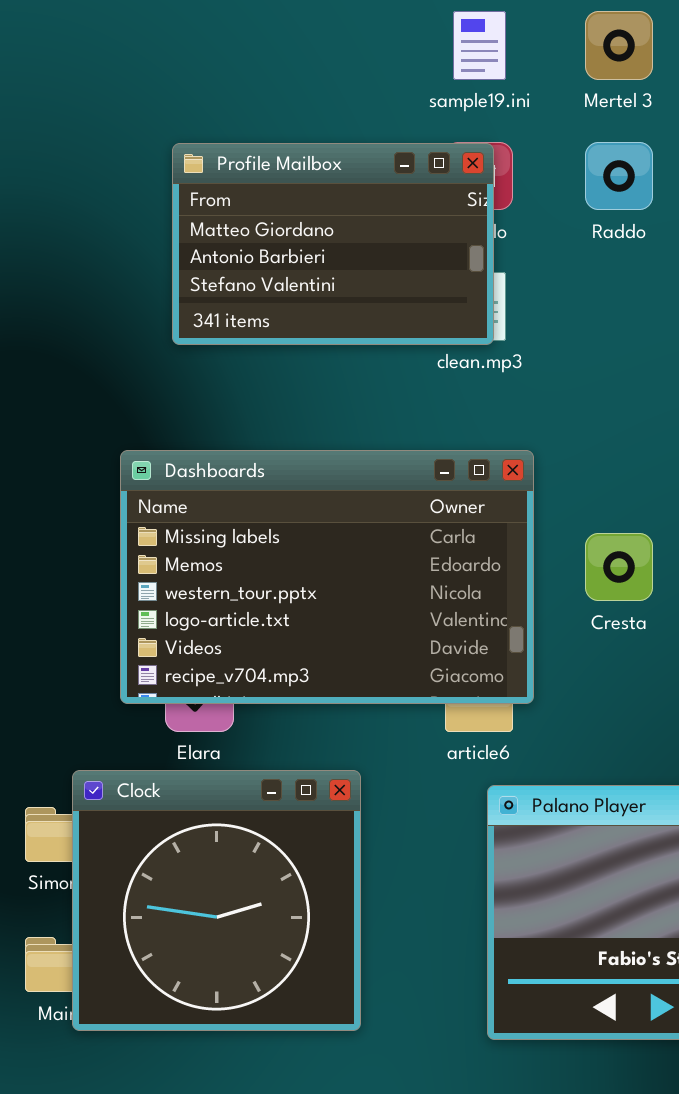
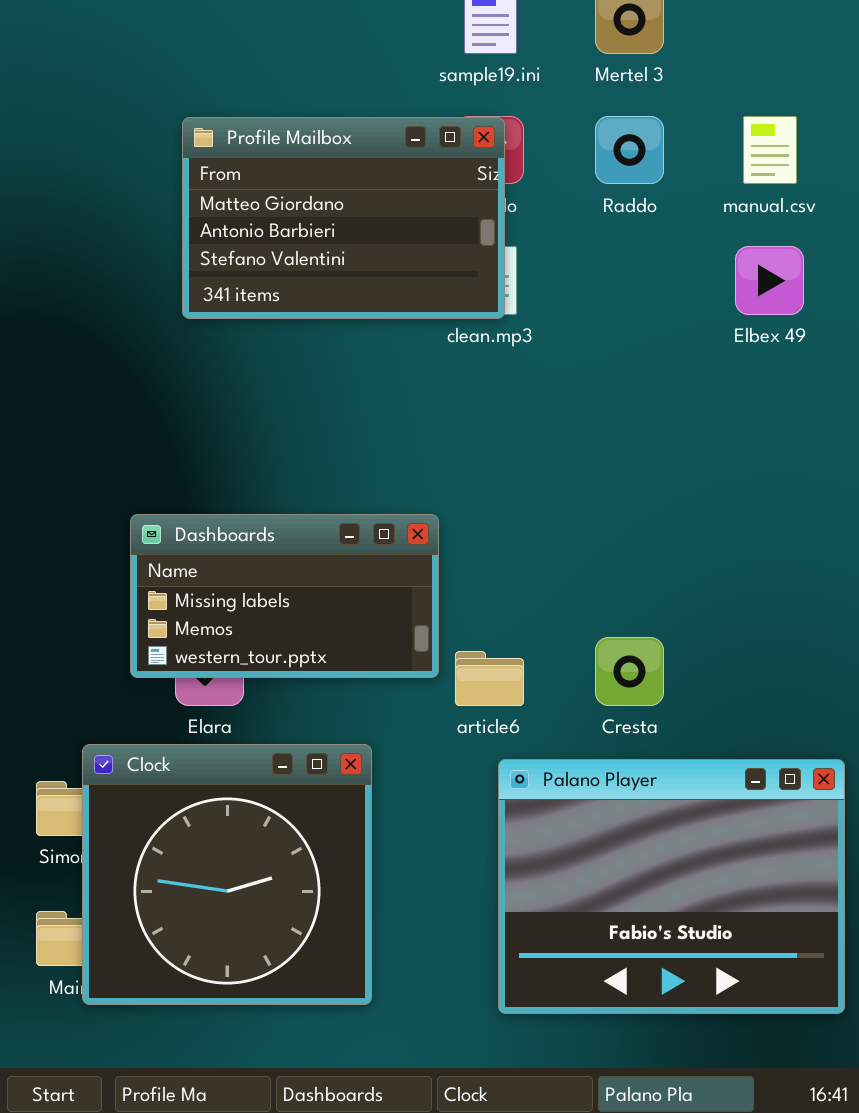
Dashboards: [120,450,534,704] -> [130,514,439,678], resized
Cresta: [585,533,653,601] -> [595,637,664,706], moved

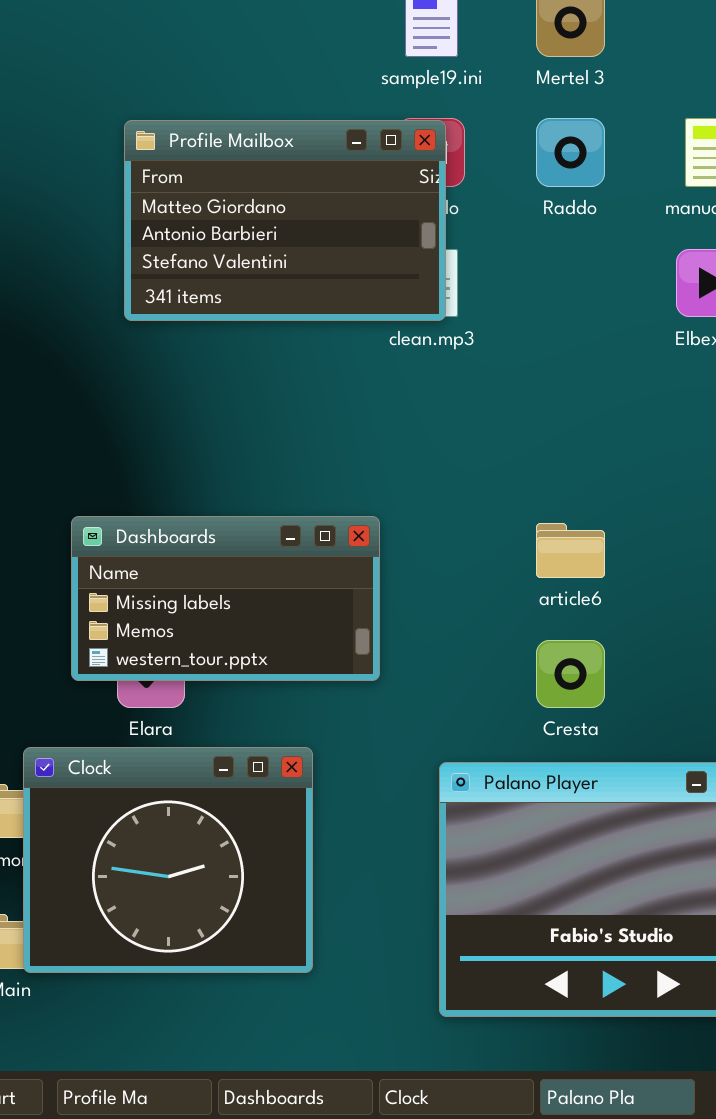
article6: [455,651,524,706] -> [536,523,605,578], moved
Clock: [82,744,372,1005] -> [23,747,313,973], resized

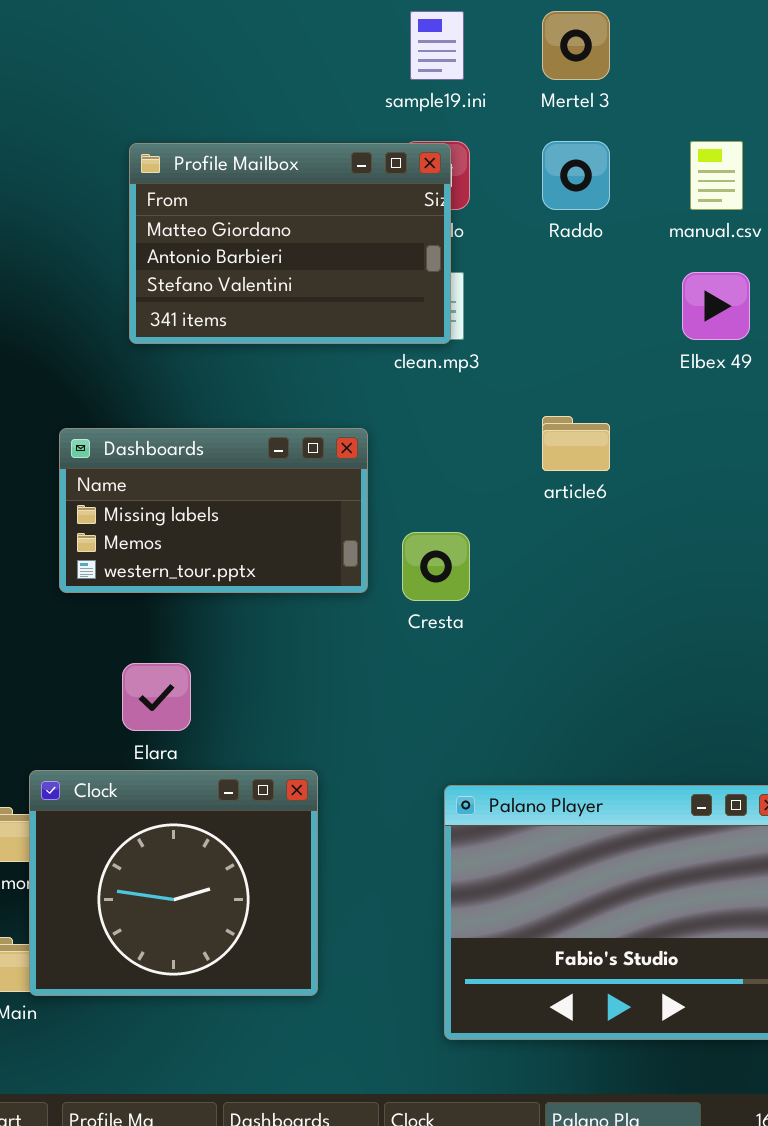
Dashboards: [71,516,380,681] -> [59,428,368,593], moved
article6: [536,523,605,578] -> [542,416,610,471], moved
Cresta: [536,640,605,708] -> [402,532,470,601], moved

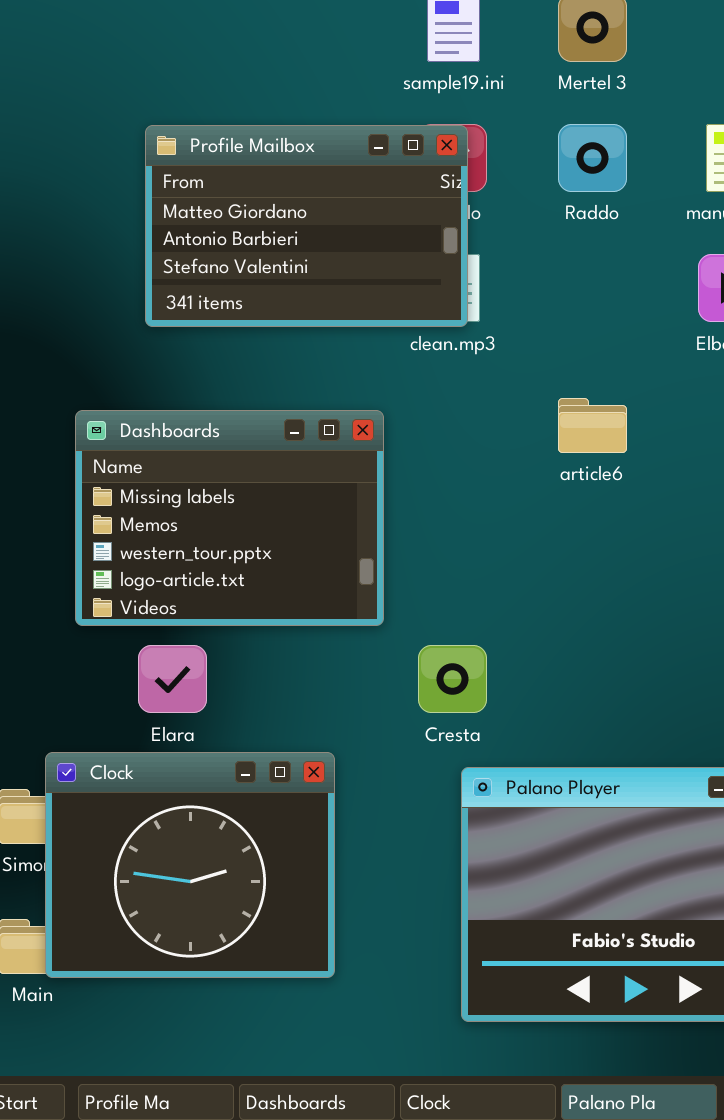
Dashboards: [59,428,368,593] -> [75,410,384,626], resized
Cresta: [402,532,470,601] -> [418,645,487,713], moved

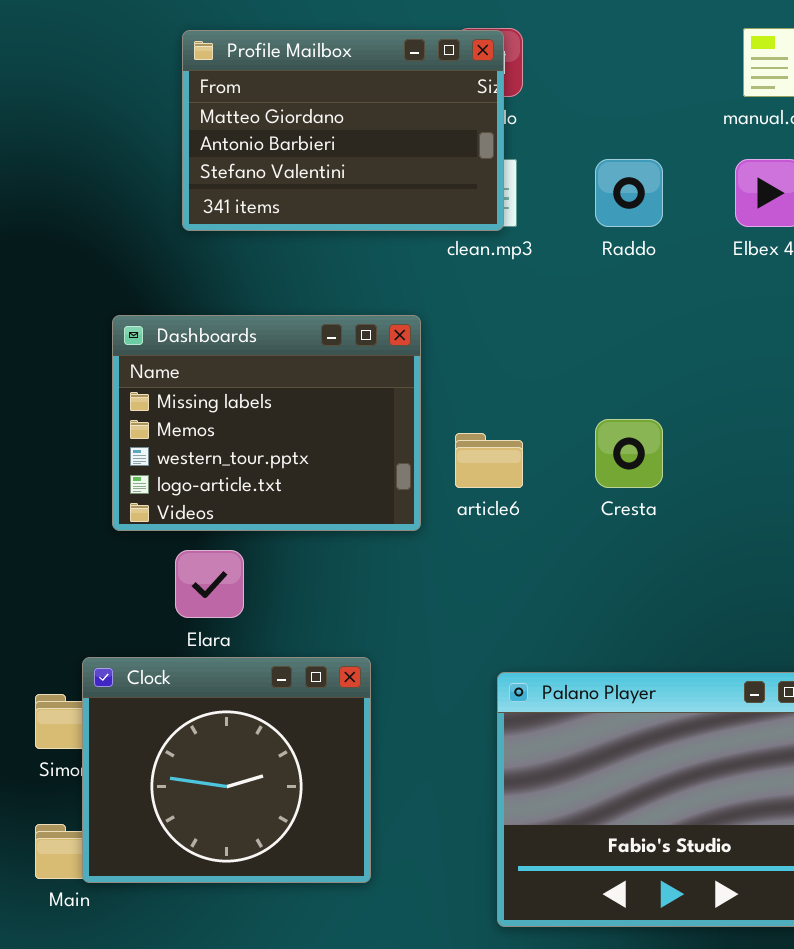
Raddo: [558,124,627,192] -> [595,159,663,227], moved
article6: [558,398,627,453] -> [455,433,523,488], moved
Cresta: [418,645,487,713] -> [595,419,663,488], moved

